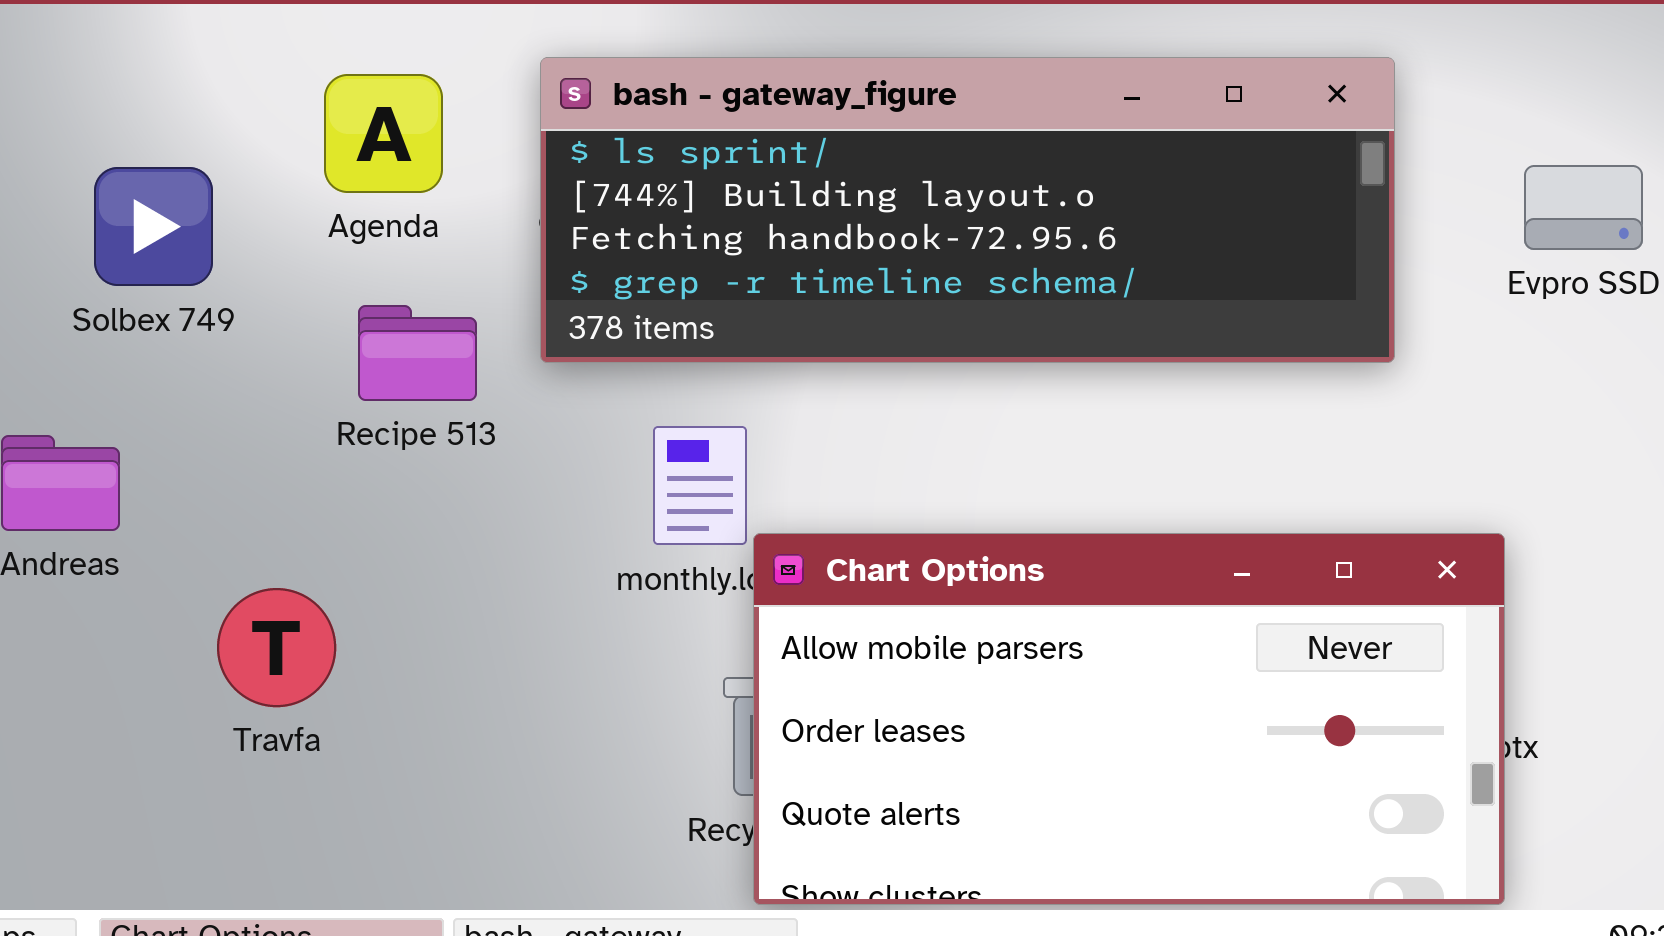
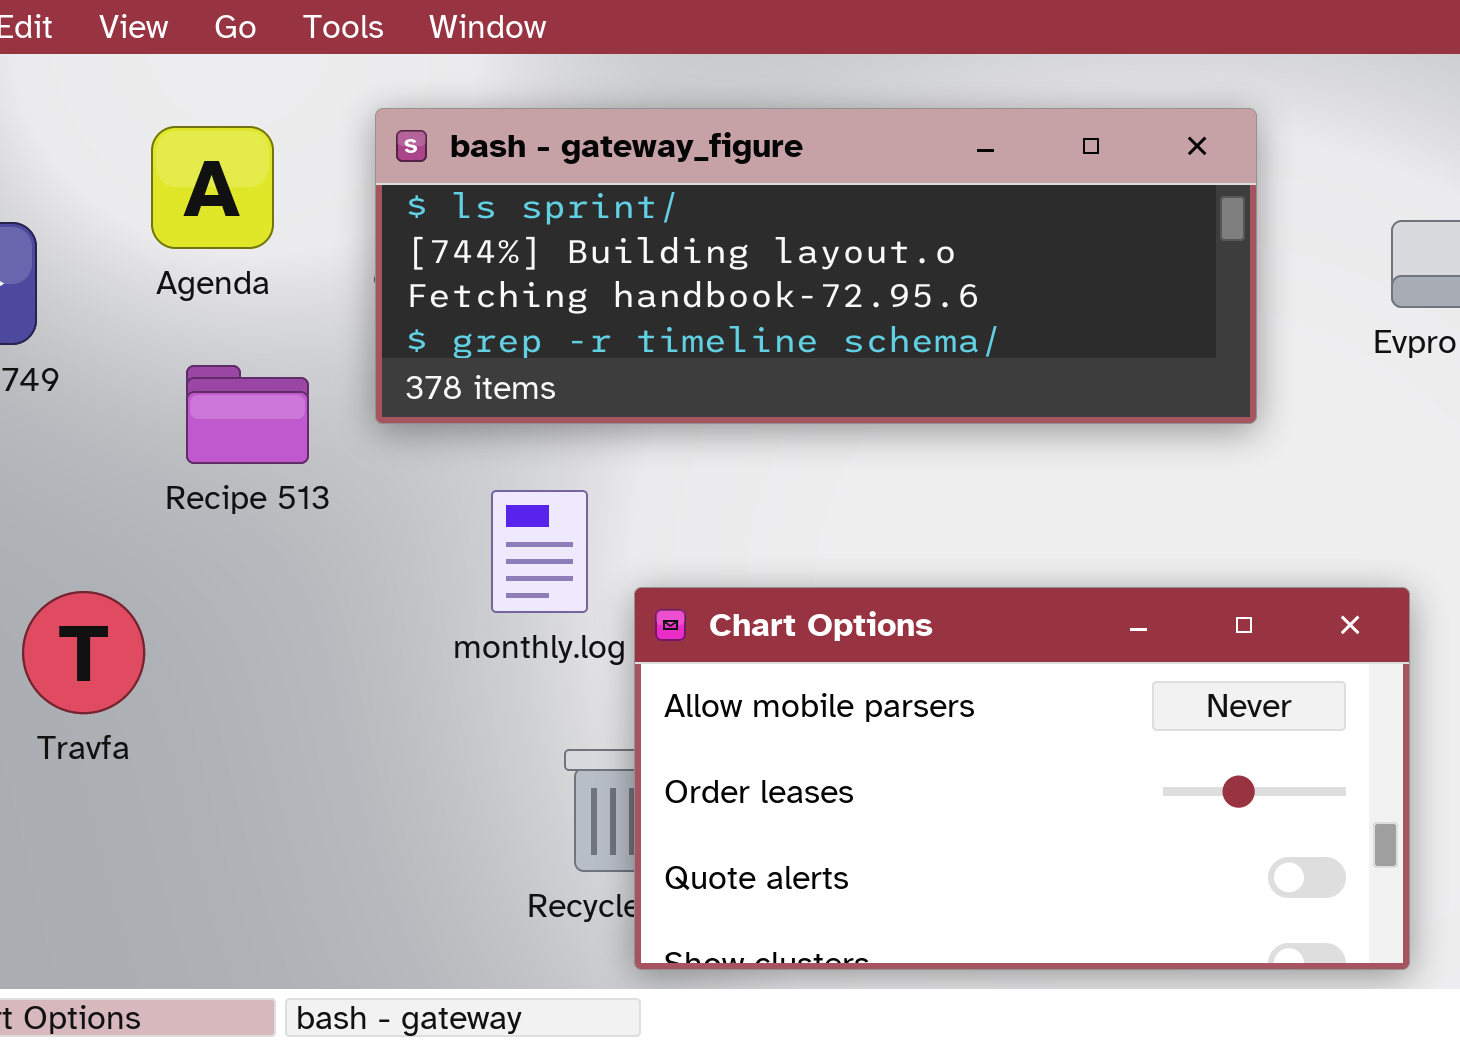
Chart Options: [753,533,1505,905] -> [634,587,1410,970], moved
Travfa: [217,588,336,707] -> [22,591,145,714], moved

